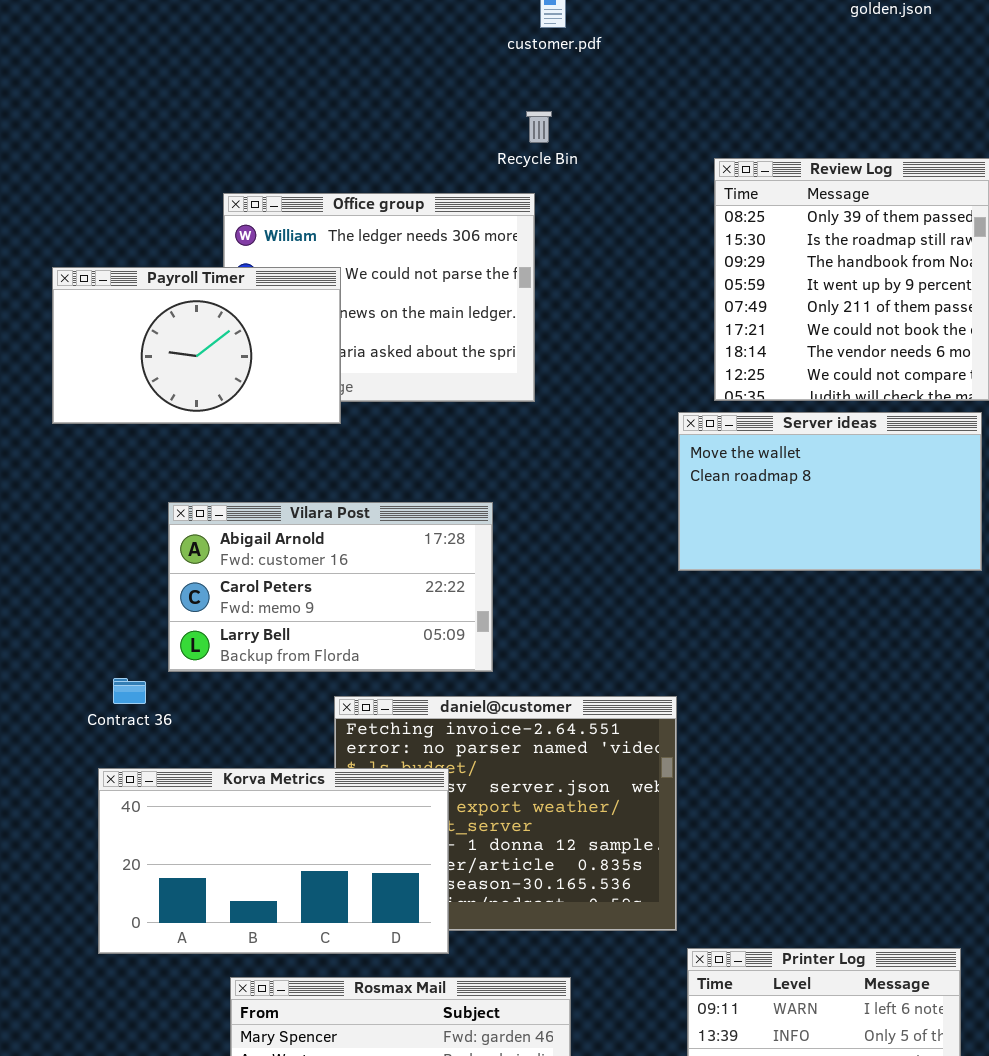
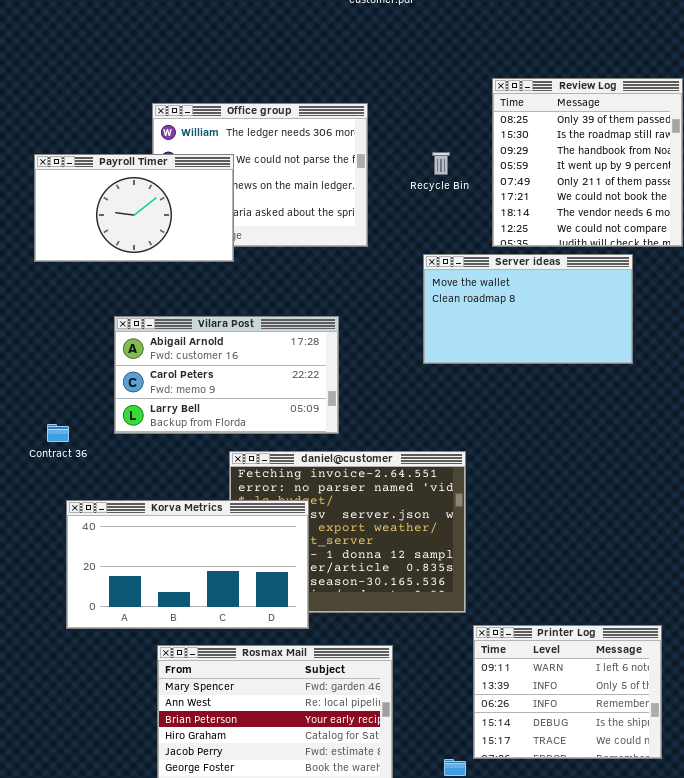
Recycle Bin: [526,111,552,143] -> [432,152,450,175], moved
Server ideas: [678,412,982,571] -> [423,254,633,364], moved
Contract 36: [113,678,146,704] -> [47,424,69,442], moved

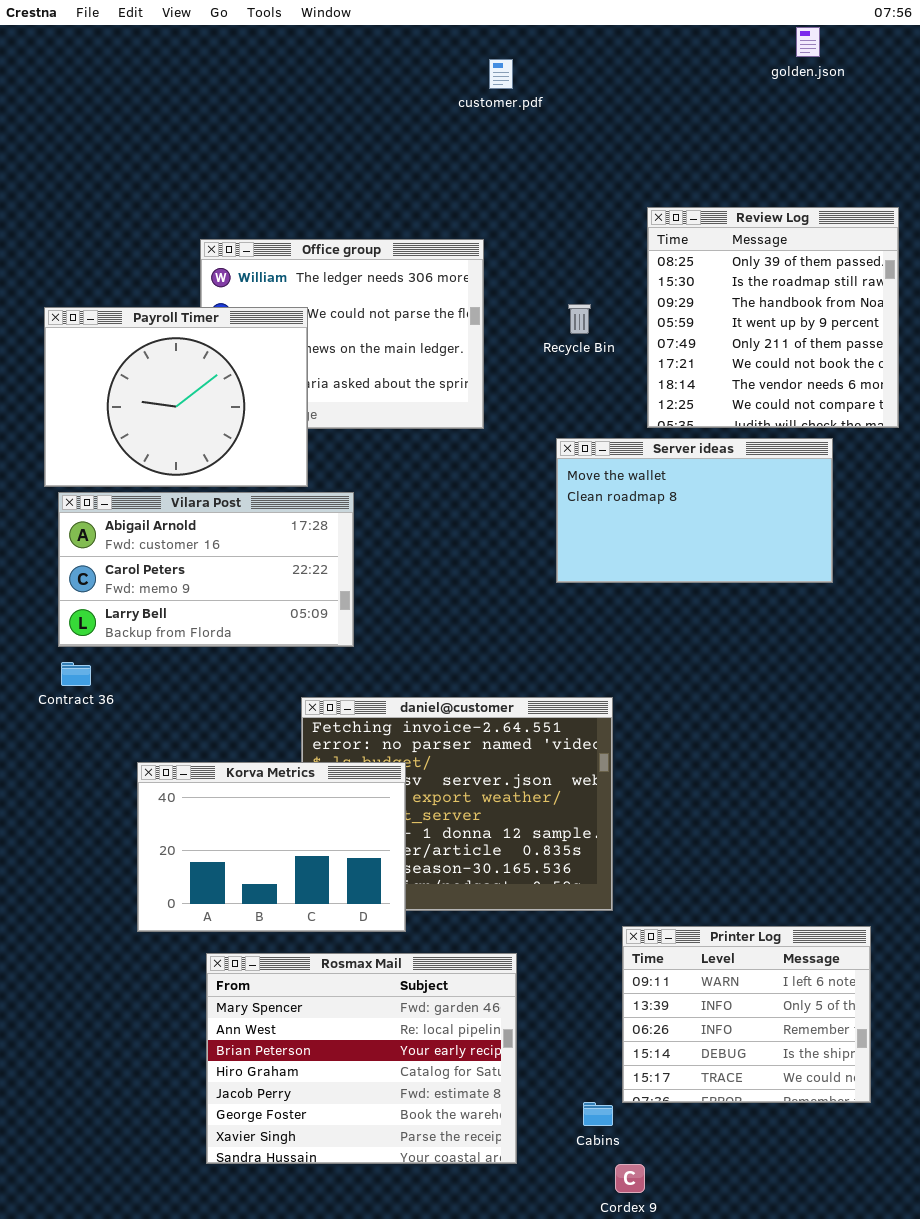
Payroll Timer: [34,154,234,262] -> [44,307,308,487], resized
Vilara Post: [114,316,339,434] -> [58,492,354,647], moved
Korva Metrics: [66,500,309,629] -> [137,762,406,932], resized

